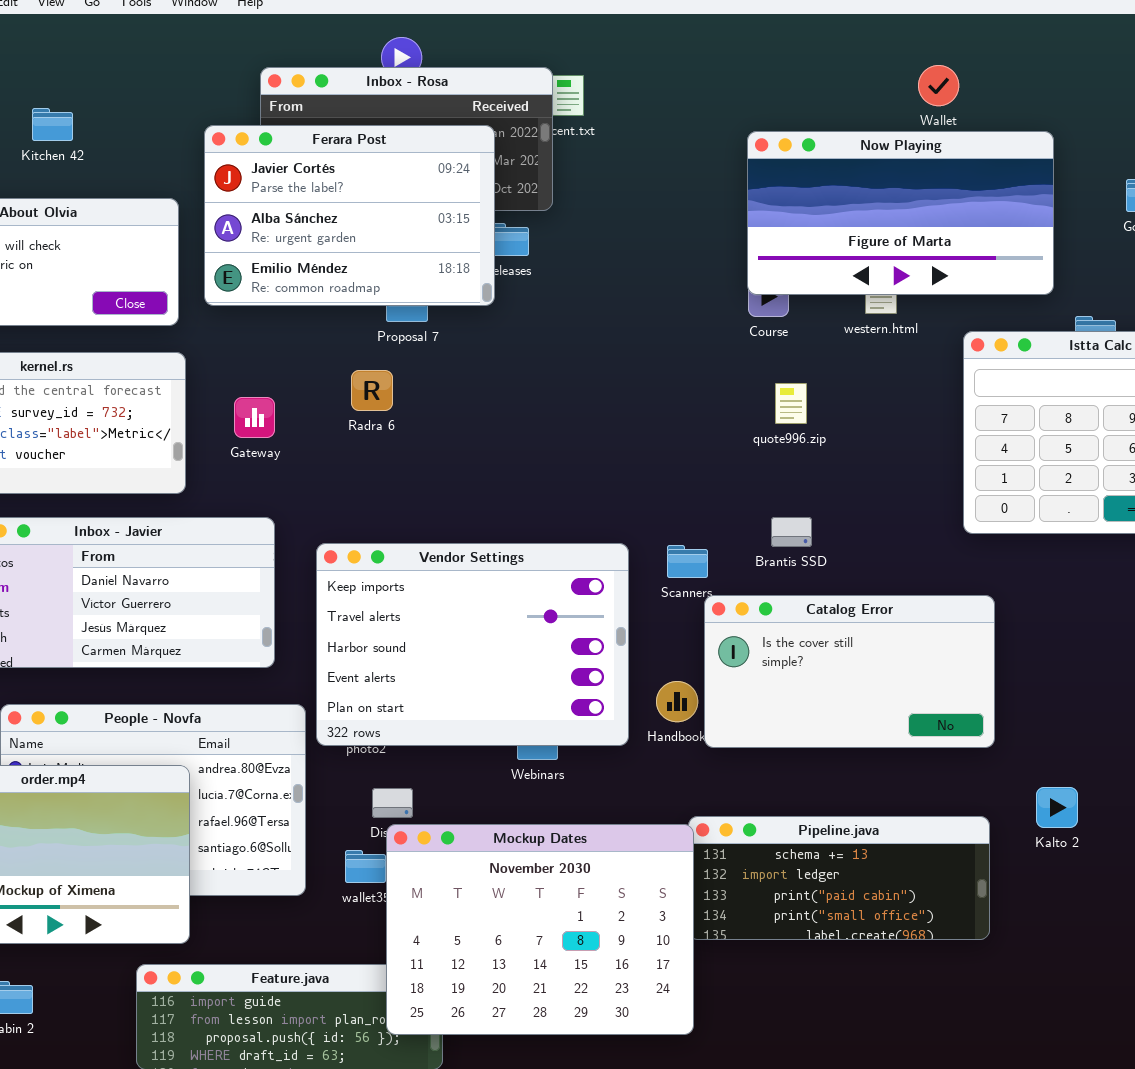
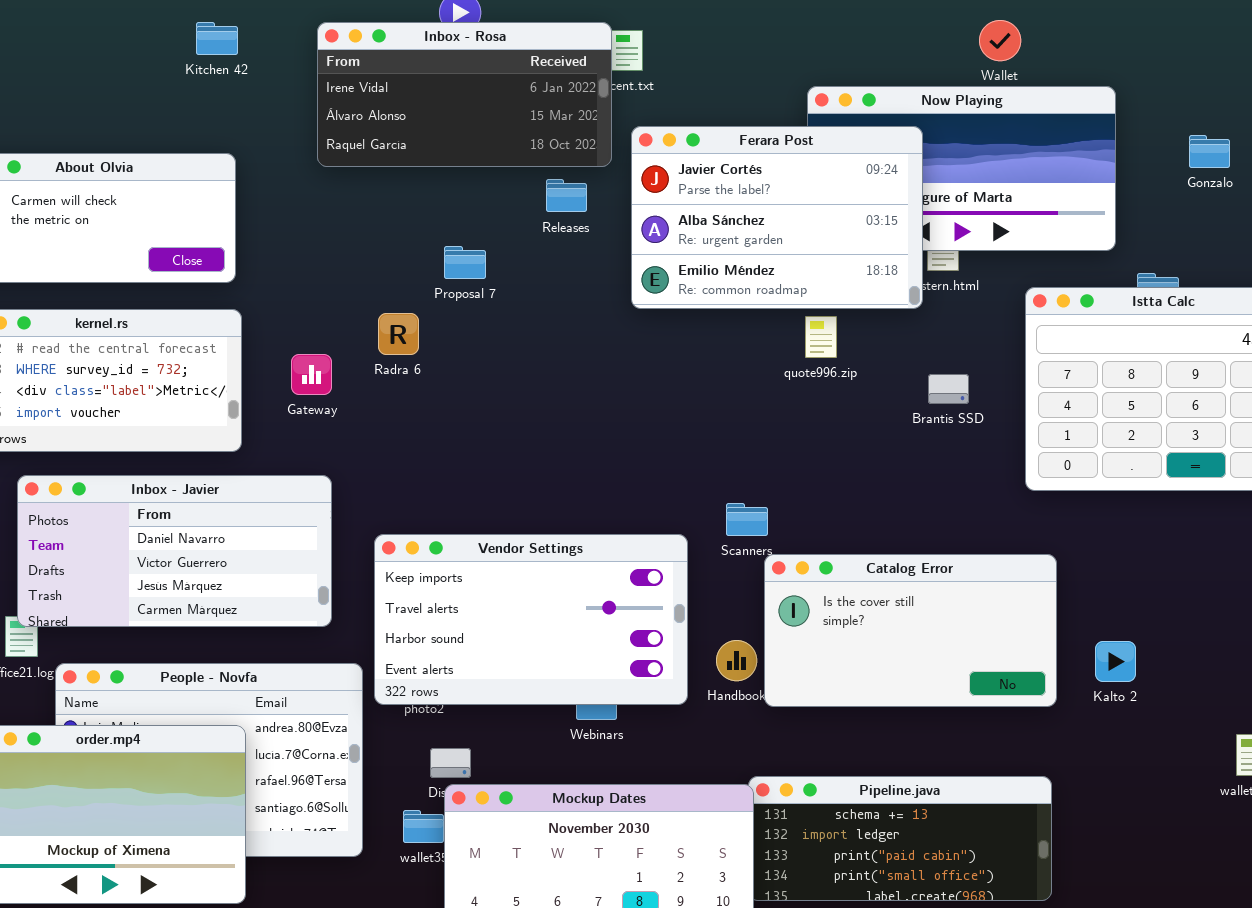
Kitchen 42: [32,108,73,141] -> [196,22,238,55], moved
Ferara Post: [204,125,495,306] -> [631,126,923,309], moved
Radra 6: [351,370,393,411] -> [378,313,419,355], moved
quote996.zip: [775,383,807,424] -> [805,316,837,358], moved
Brantis SSD: [771,517,812,547] -> [928,374,969,404], moved
Vendor Settings: [316,543,629,746] -> [374,534,688,705], resized
Kalto 2: [1036,787,1078,828] -> [1095,641,1136,682], moved

